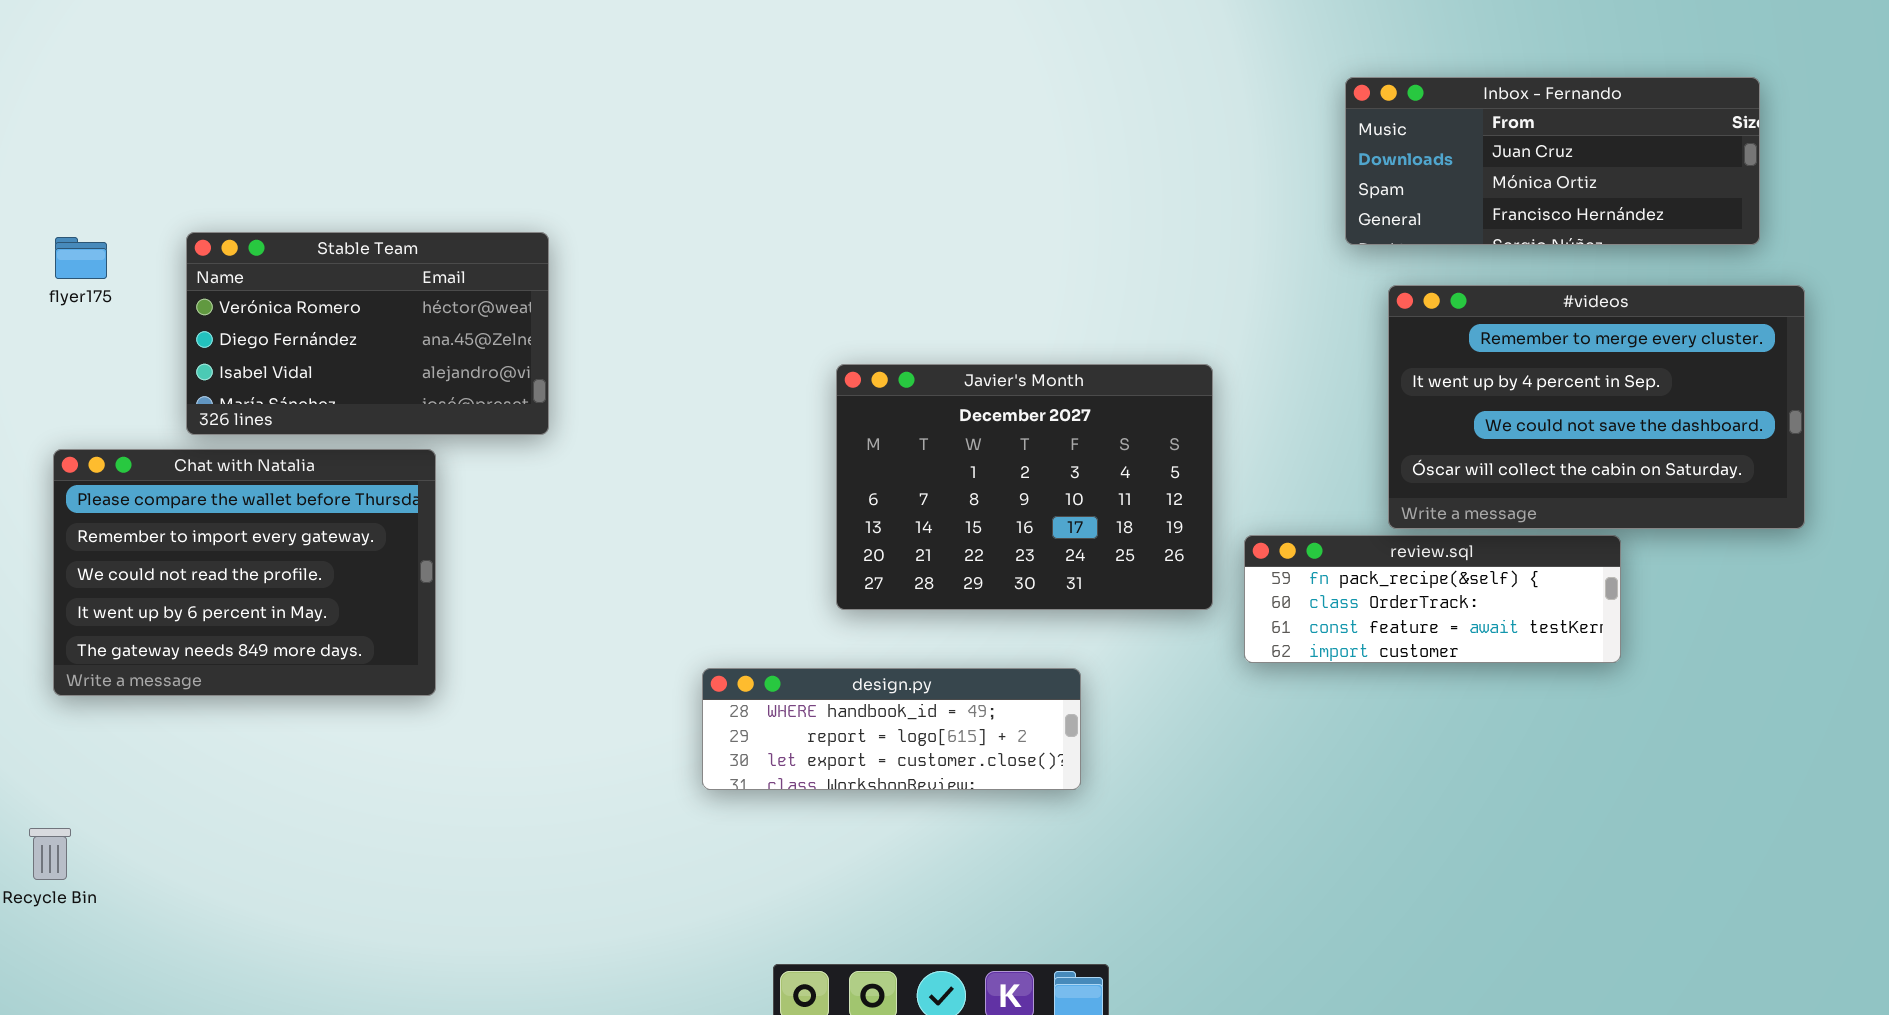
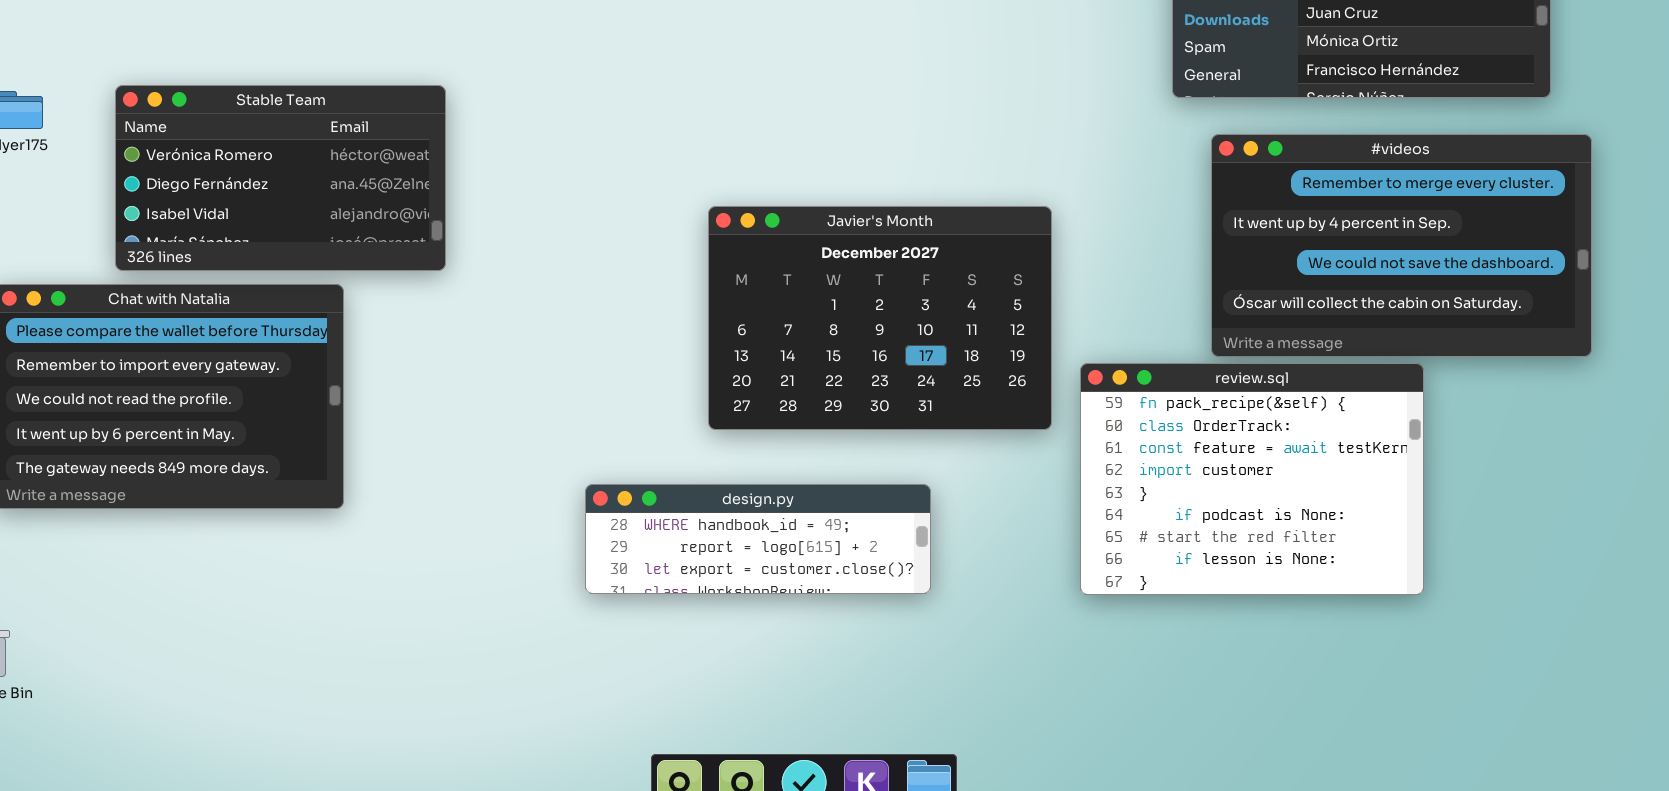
review.sql: [1244,535,1621,663] -> [1080,363,1424,595], resized

